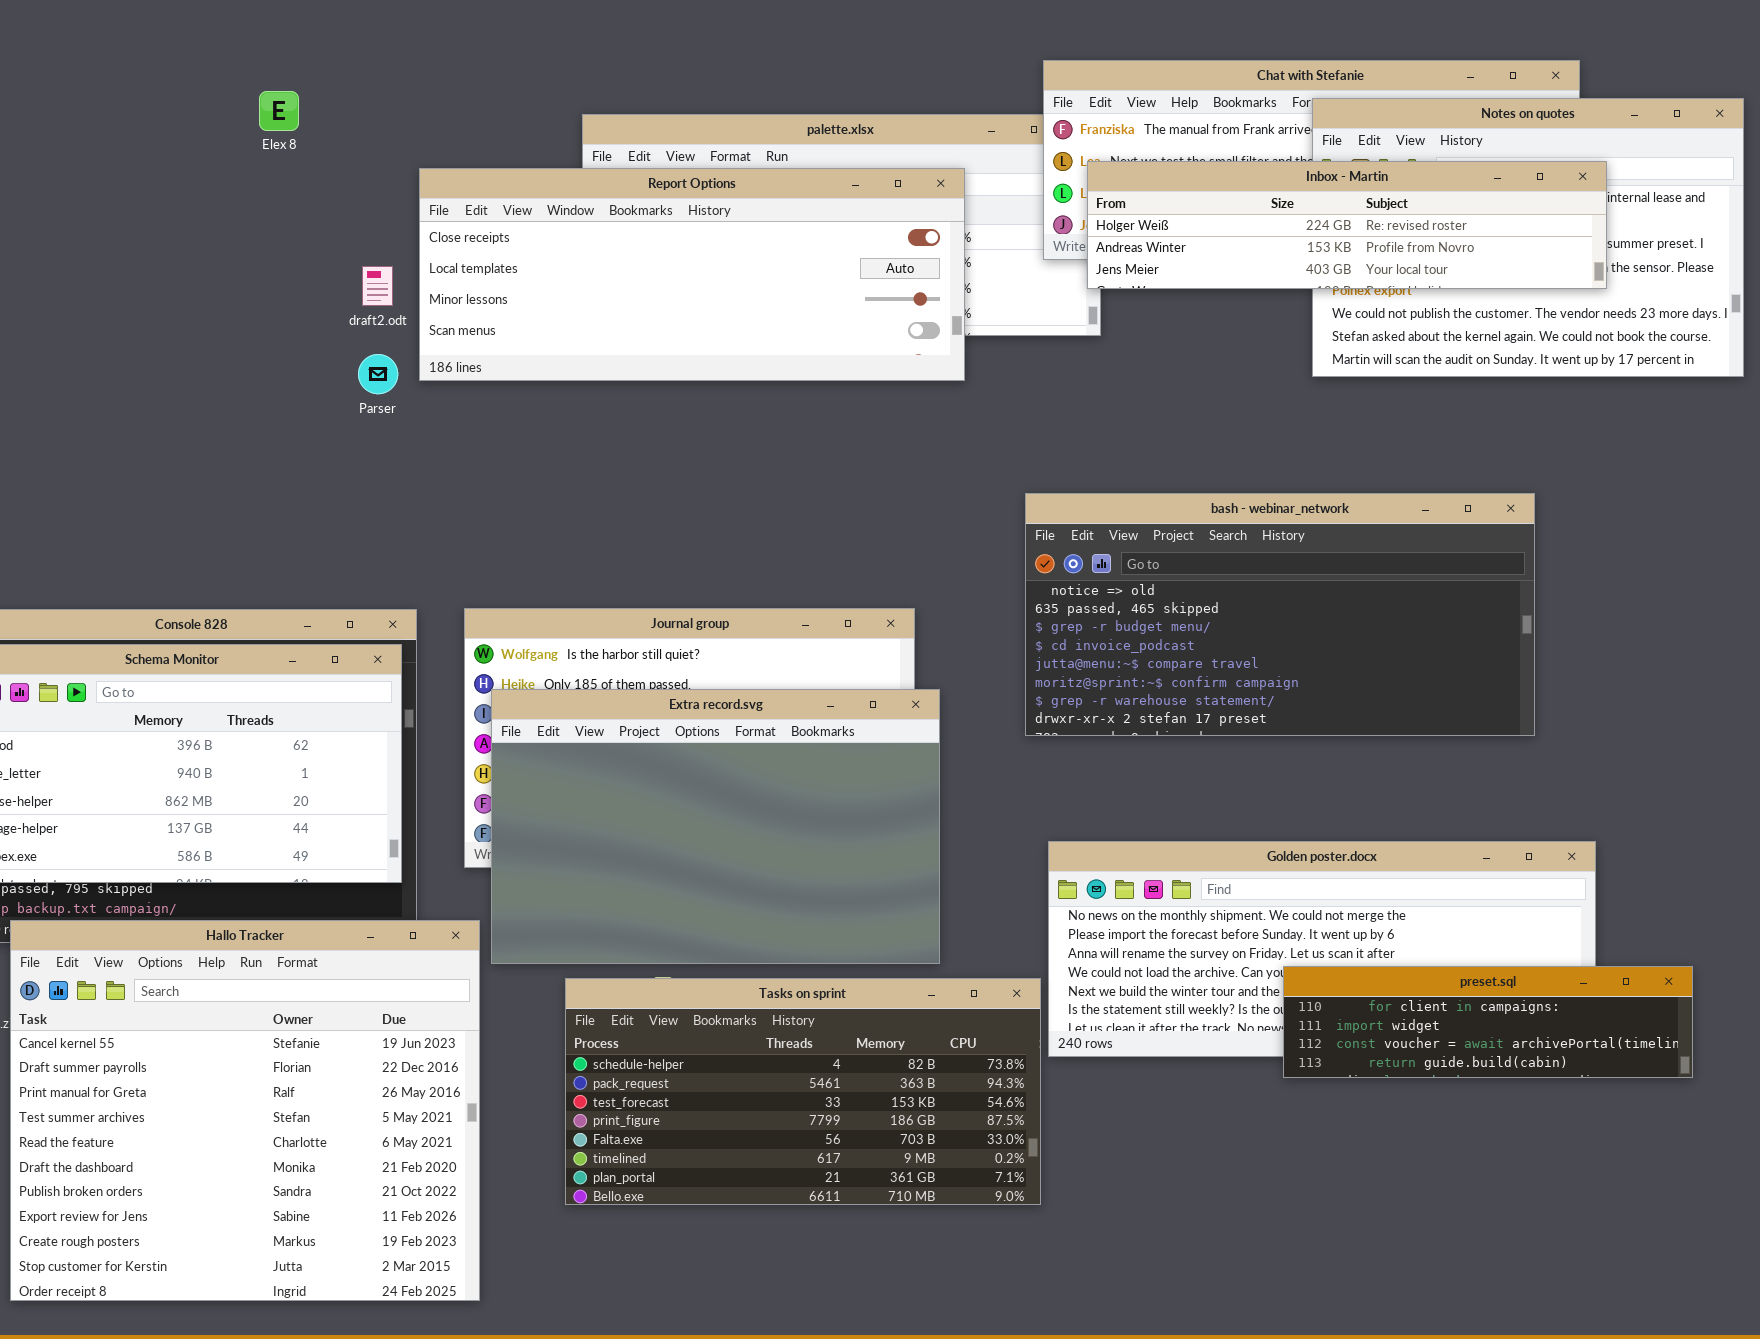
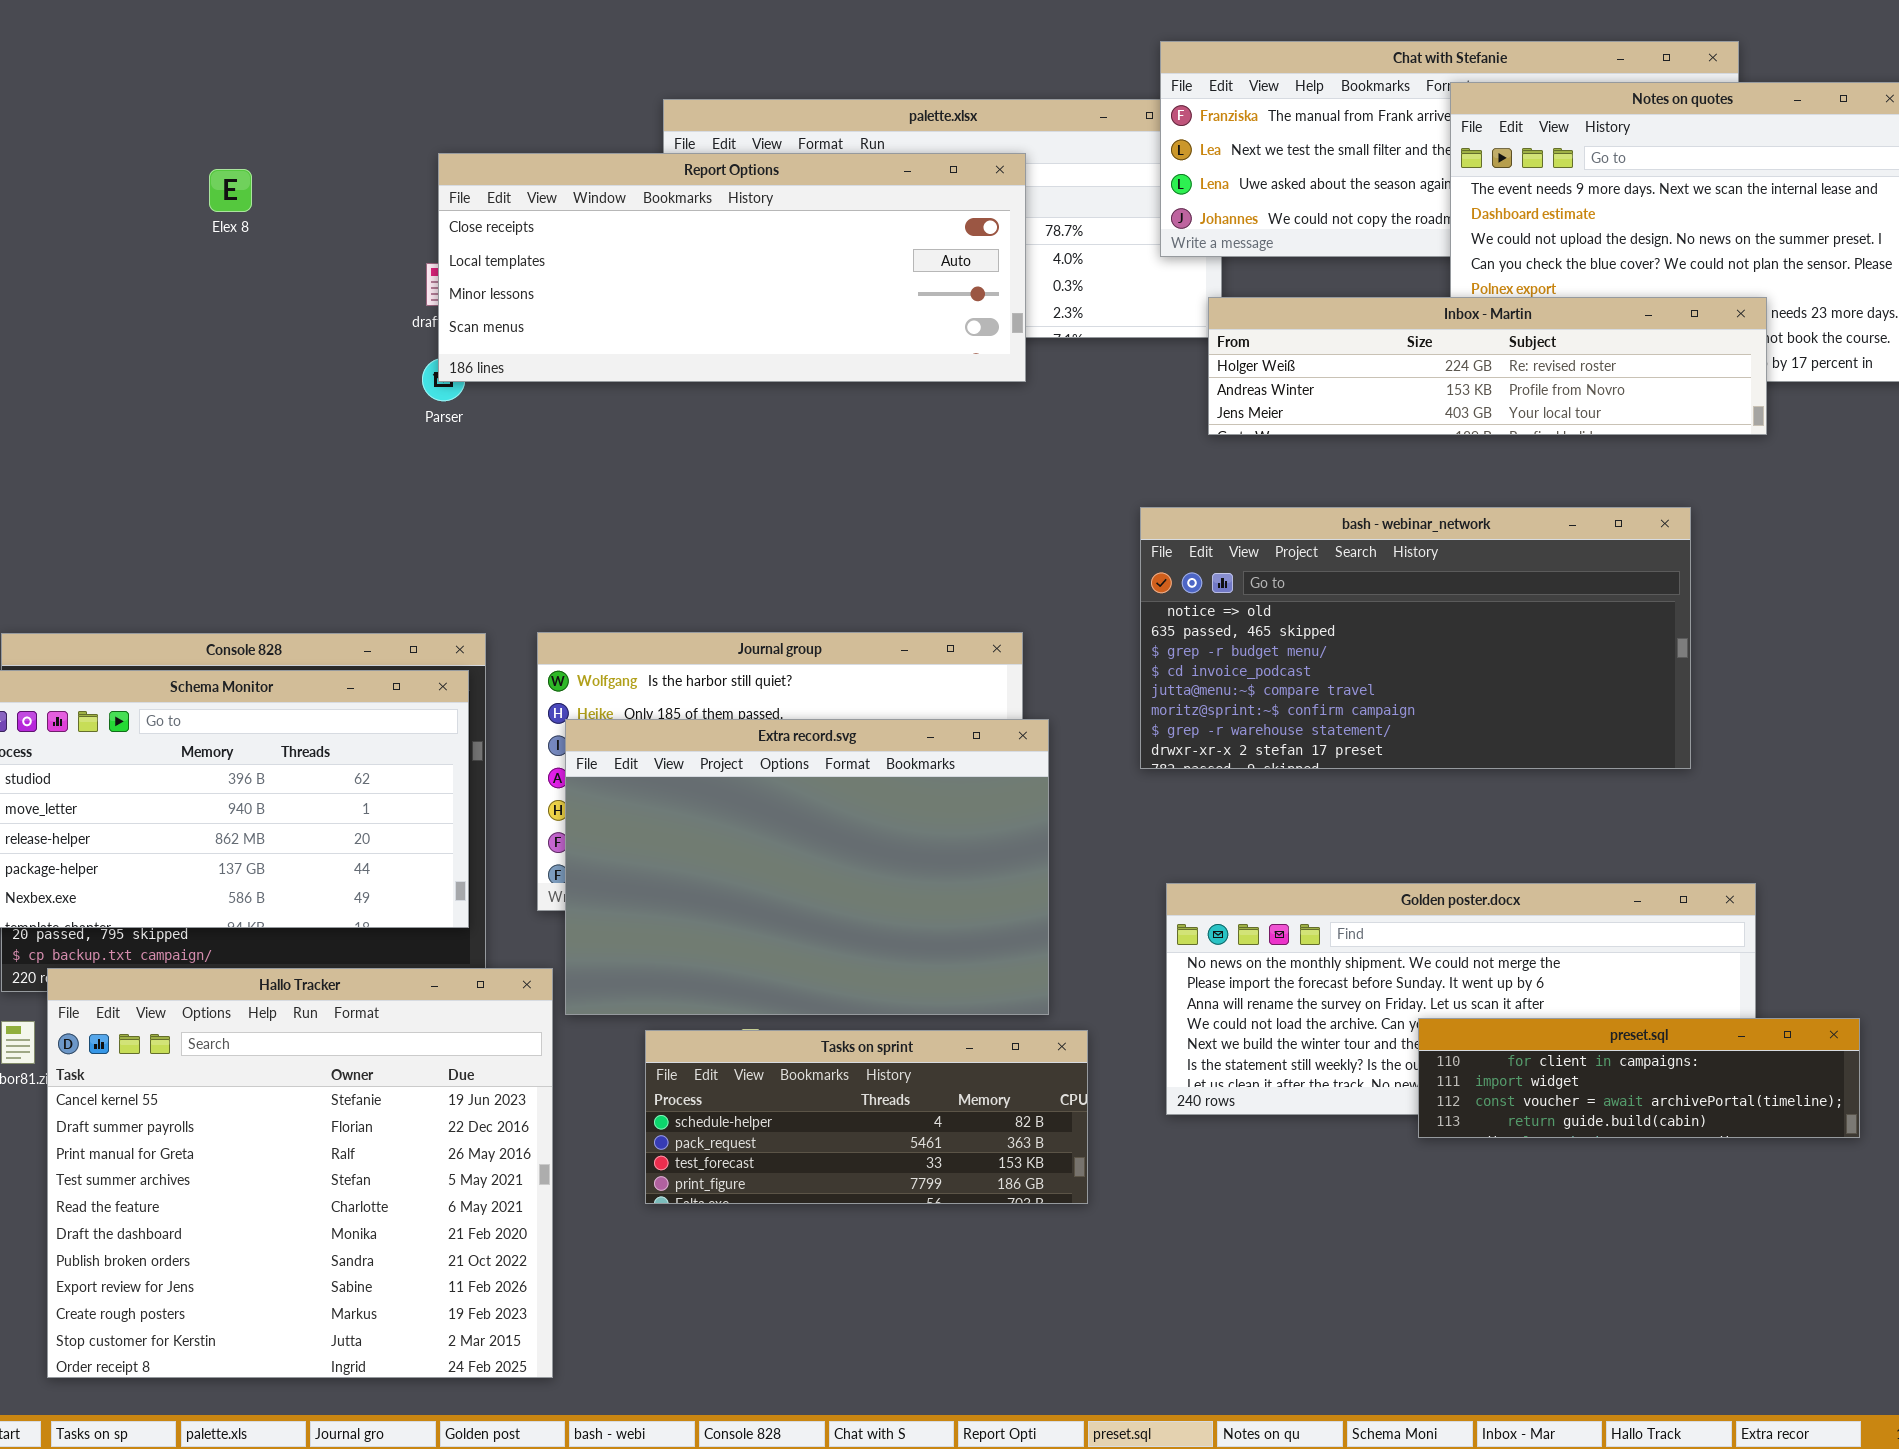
Elex 8: [259,91,299,131] -> [209,169,252,212], moved
Inbox - Martin: [1087,161,1607,289] -> [1208,297,1767,435], moved
Report Options: [419,168,965,381] -> [438,153,1026,382], moved
Tasks on sprint: [565,978,1041,1205] -> [645,1030,1088,1204], resized

